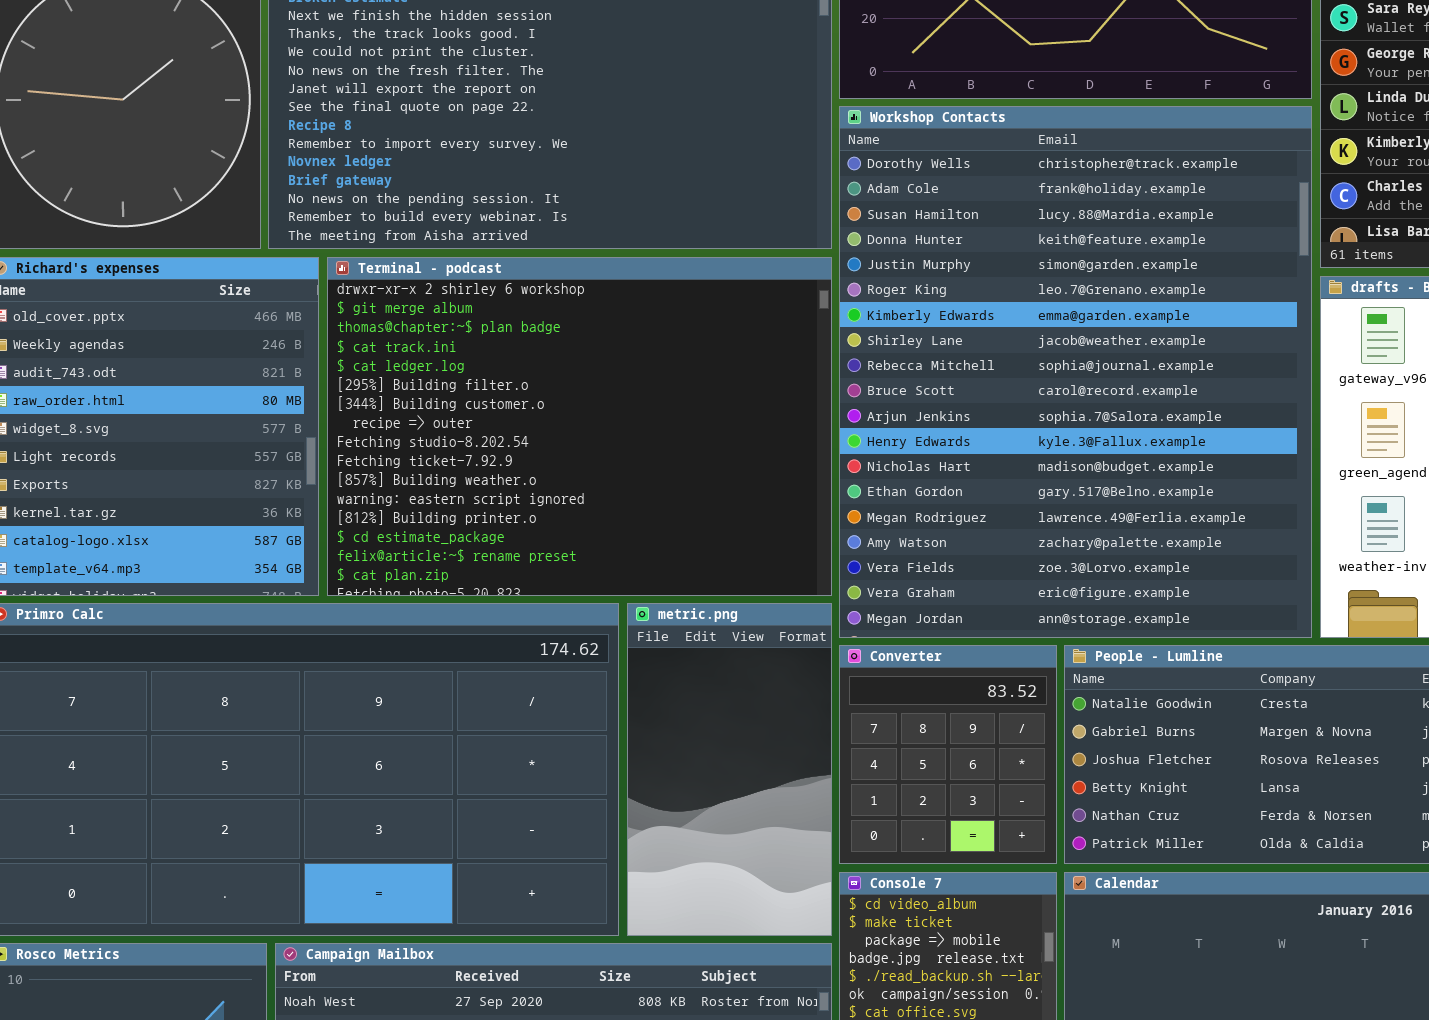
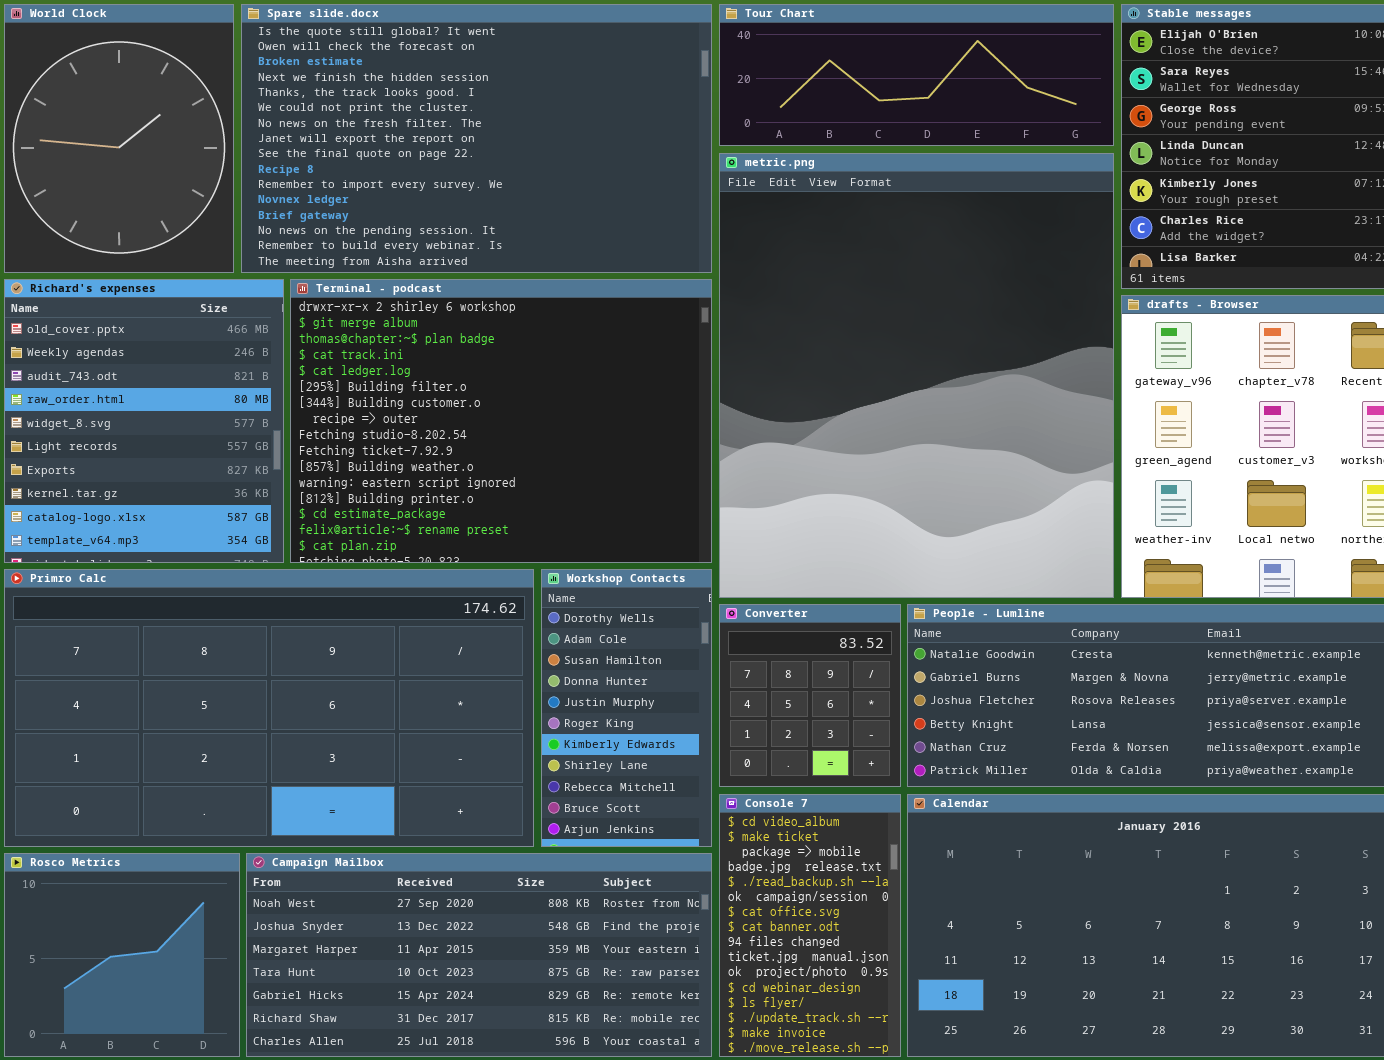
Workshop Contacts: [839,106,1312,638] -> [541,569,712,847], moved, resized
metric.png: [627,603,832,936] -> [719,153,1114,598], moved, resized

